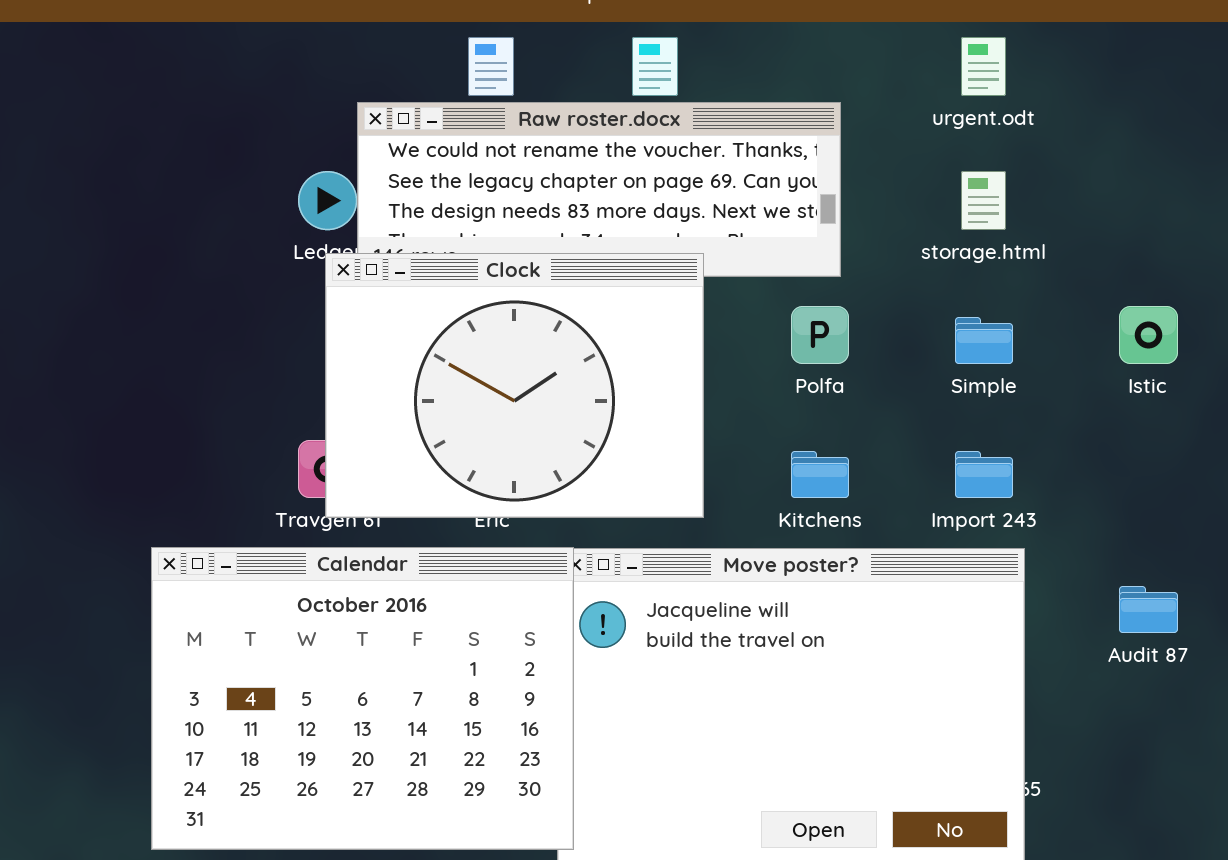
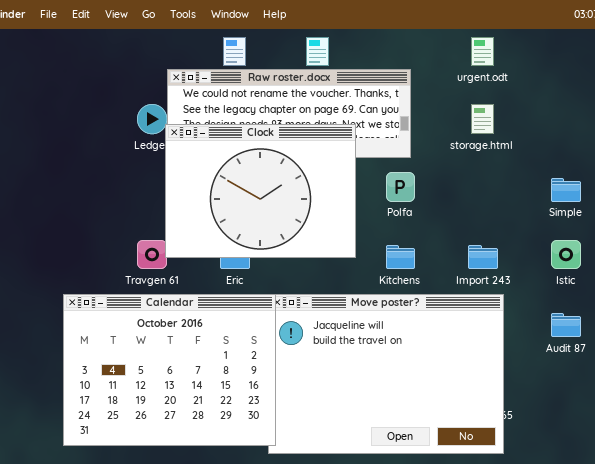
Clock: [325,253,704,518] -> [165,124,356,258], moved
Istic: [1119,306,1178,364] -> [551,240,581,269], moved
Simple: [955,317,1013,364] -> [551,178,581,202], moved

